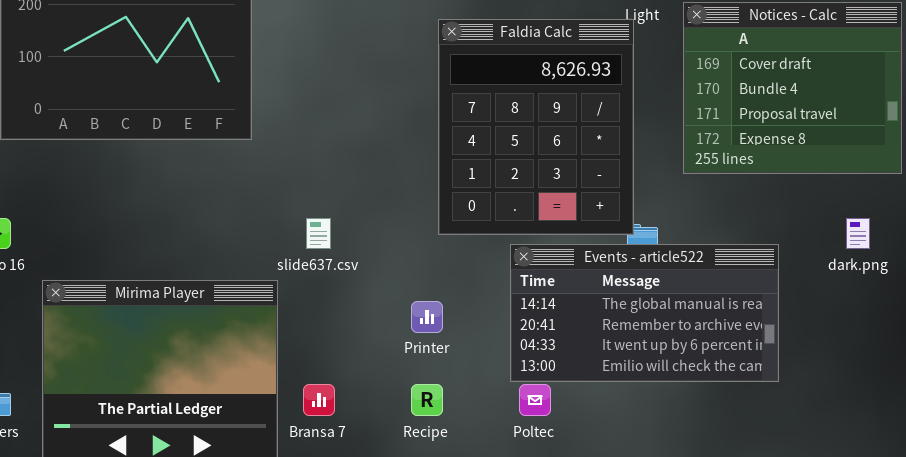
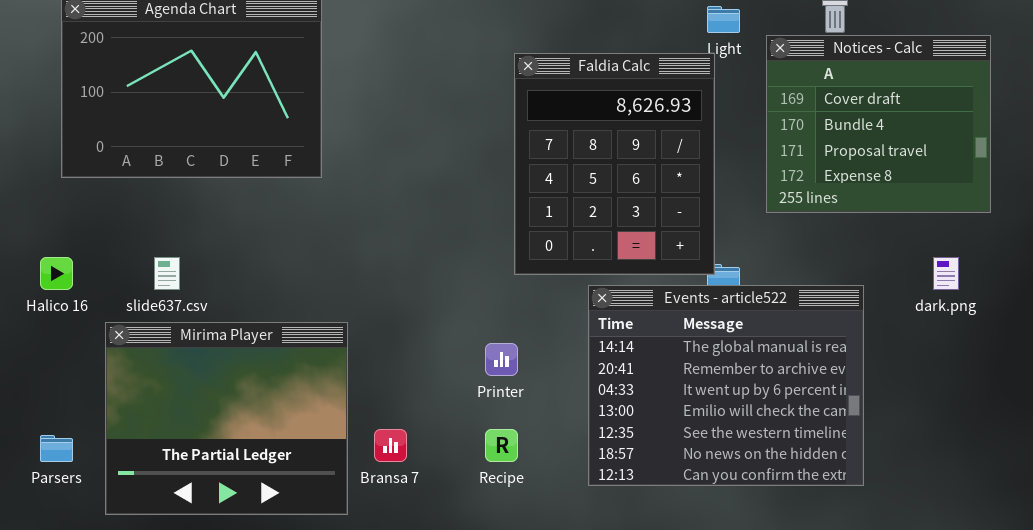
slide637.csv: [306,218,331,249] -> [154,257,180,290], moved
Events - article522: [510,244,779,382] -> [588,285,864,486], resized

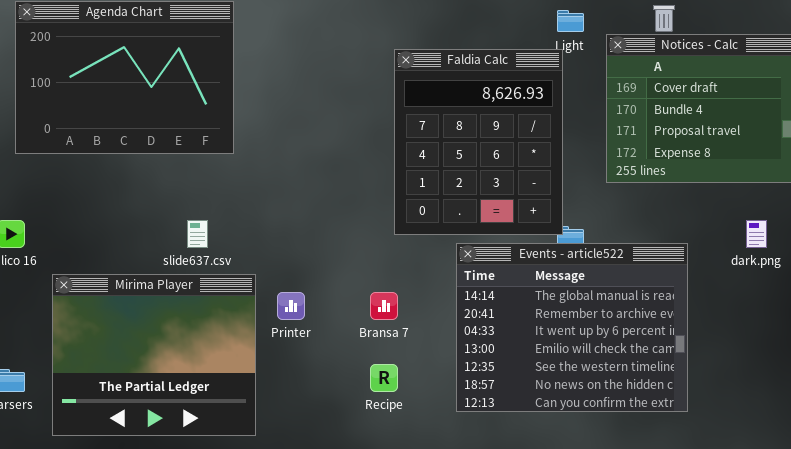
slide637.csv: [154,257,180,290] -> [187,220,208,248], moved
Printer: [485,343,518,376] -> [277,292,305,320], moved
Bransa 7: [374,429,407,462] -> [370,292,398,320], moved

